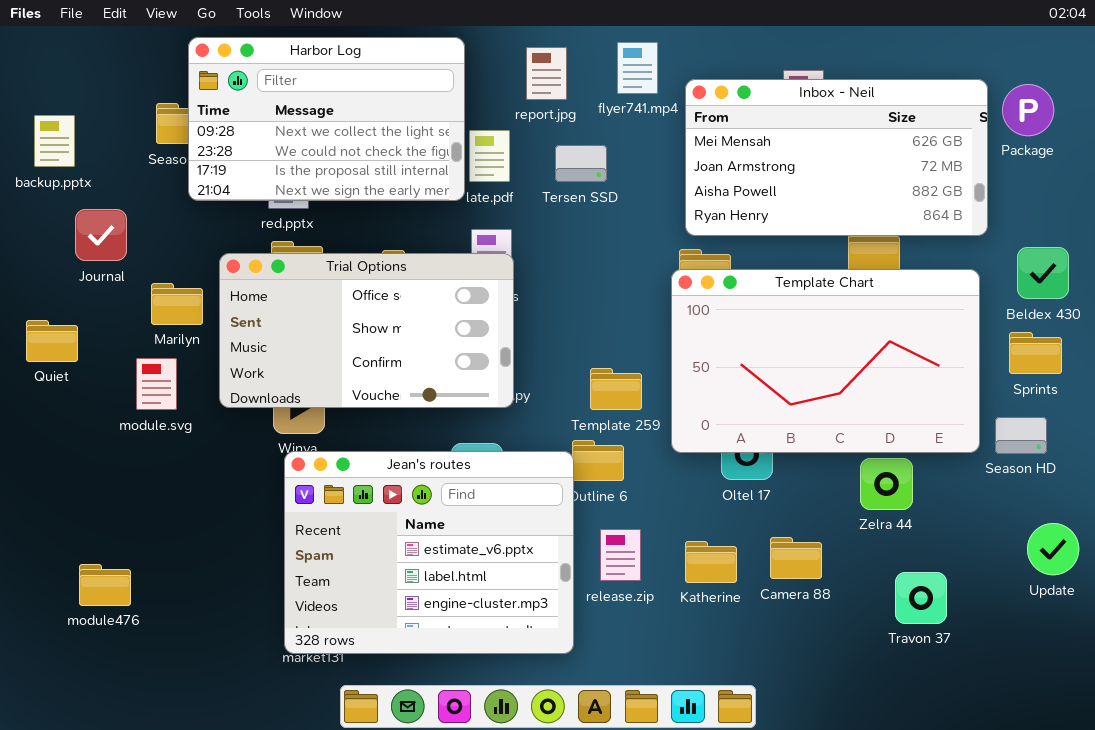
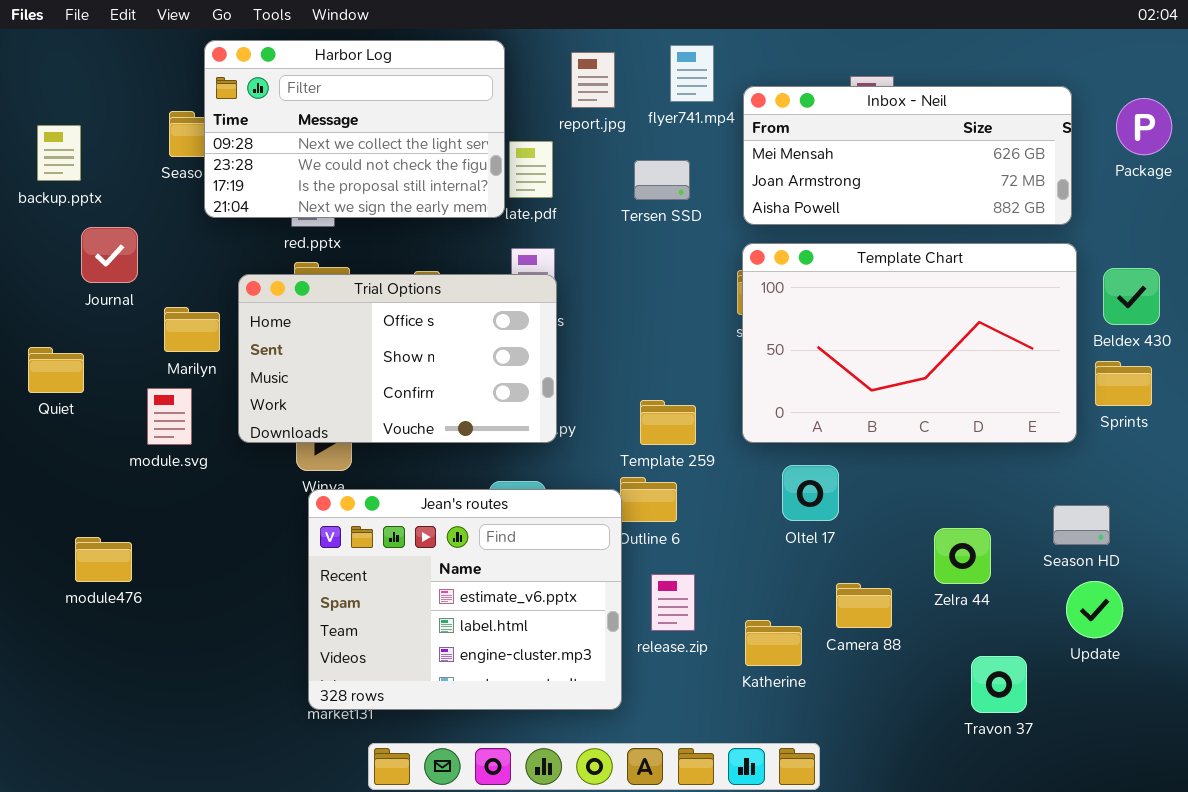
Inbox - Neil: [685,79,988,236] -> [743,86,1072,225], resized
Package: [1002,84,1054,136] -> [1116,98,1172,155], moved
Tersen SSD: [555,145,607,182] -> [634,160,690,200], moved
Template Chart: [671,269,980,453] -> [742,243,1077,443], moved
Season HD: [995,417,1047,454] -> [1053,505,1110,545], moved
Zelra 44: [860,458,913,510] -> [934,528,991,584], moved
Update: [1027,523,1079,575] -> [1066,581,1123,638], moved
Katherine: [685,541,737,583] -> [745,620,802,666], moved
module476: [79,564,131,606] -> [75,537,132,582], moved
Travon 37: [895,572,947,624] -> [971,656,1027,713], moved

